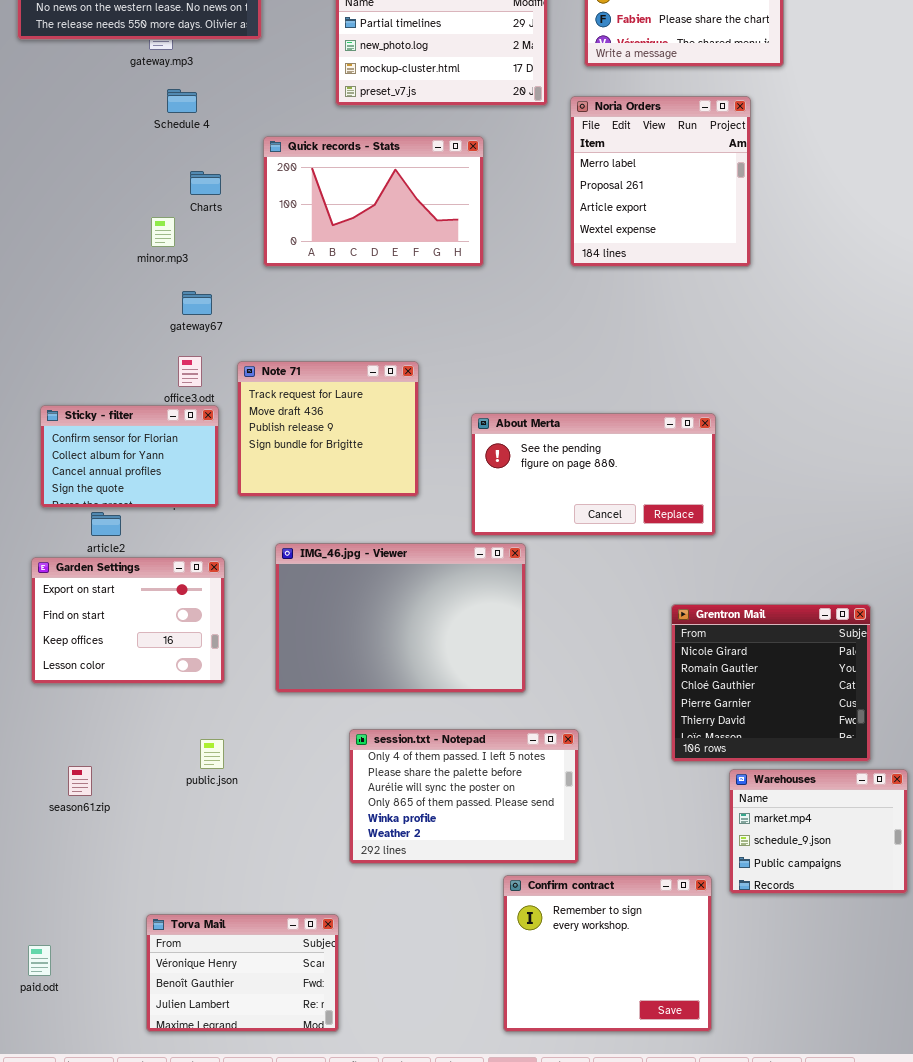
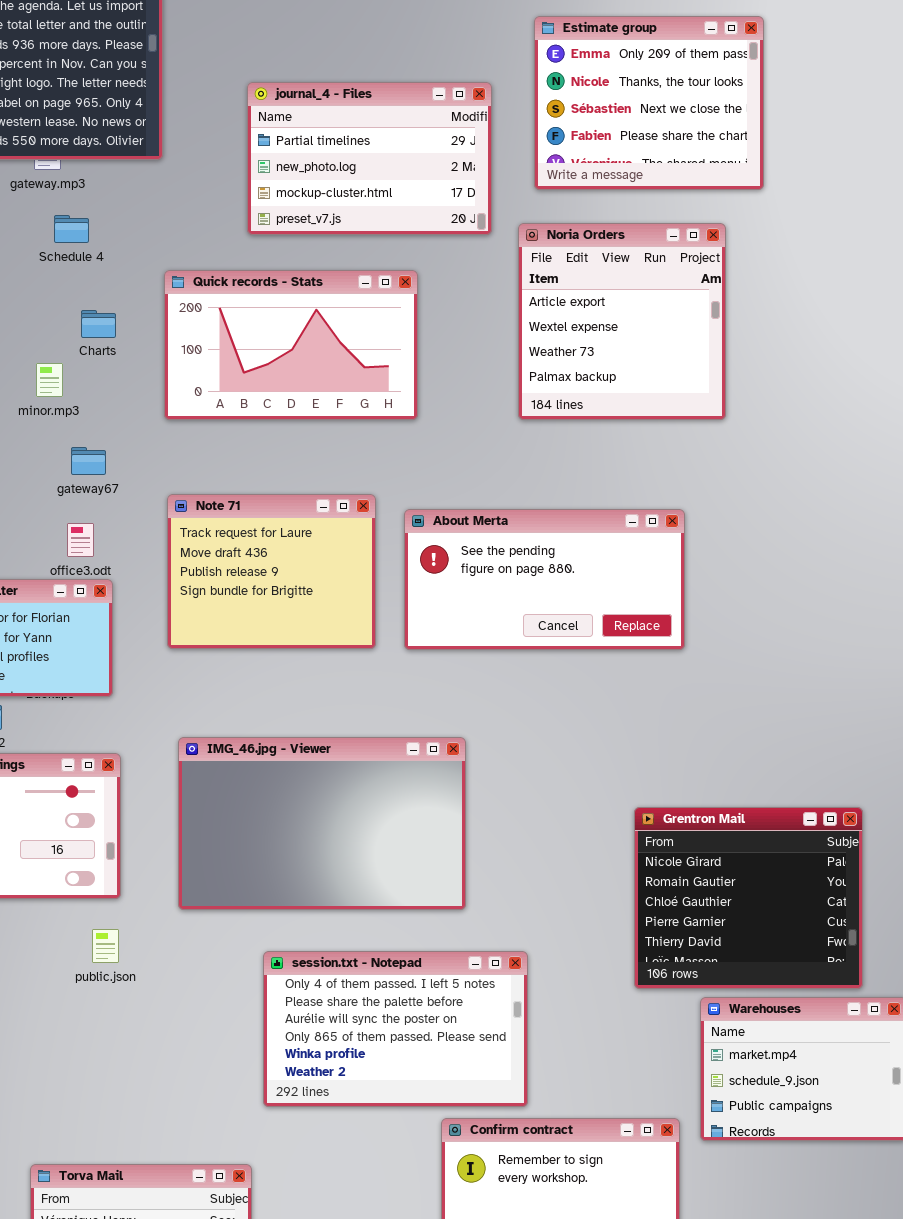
Noria Orders: [570,96,751,267] -> [518,223,726,420], scrolled down 2 rows
Note 71: [237,361,419,497] -> [167,494,376,649], moved
About Merta: [471,413,716,536] -> [404,509,685,650], moved
public.json: [200,739,224,769] -> [92,929,119,963], moved

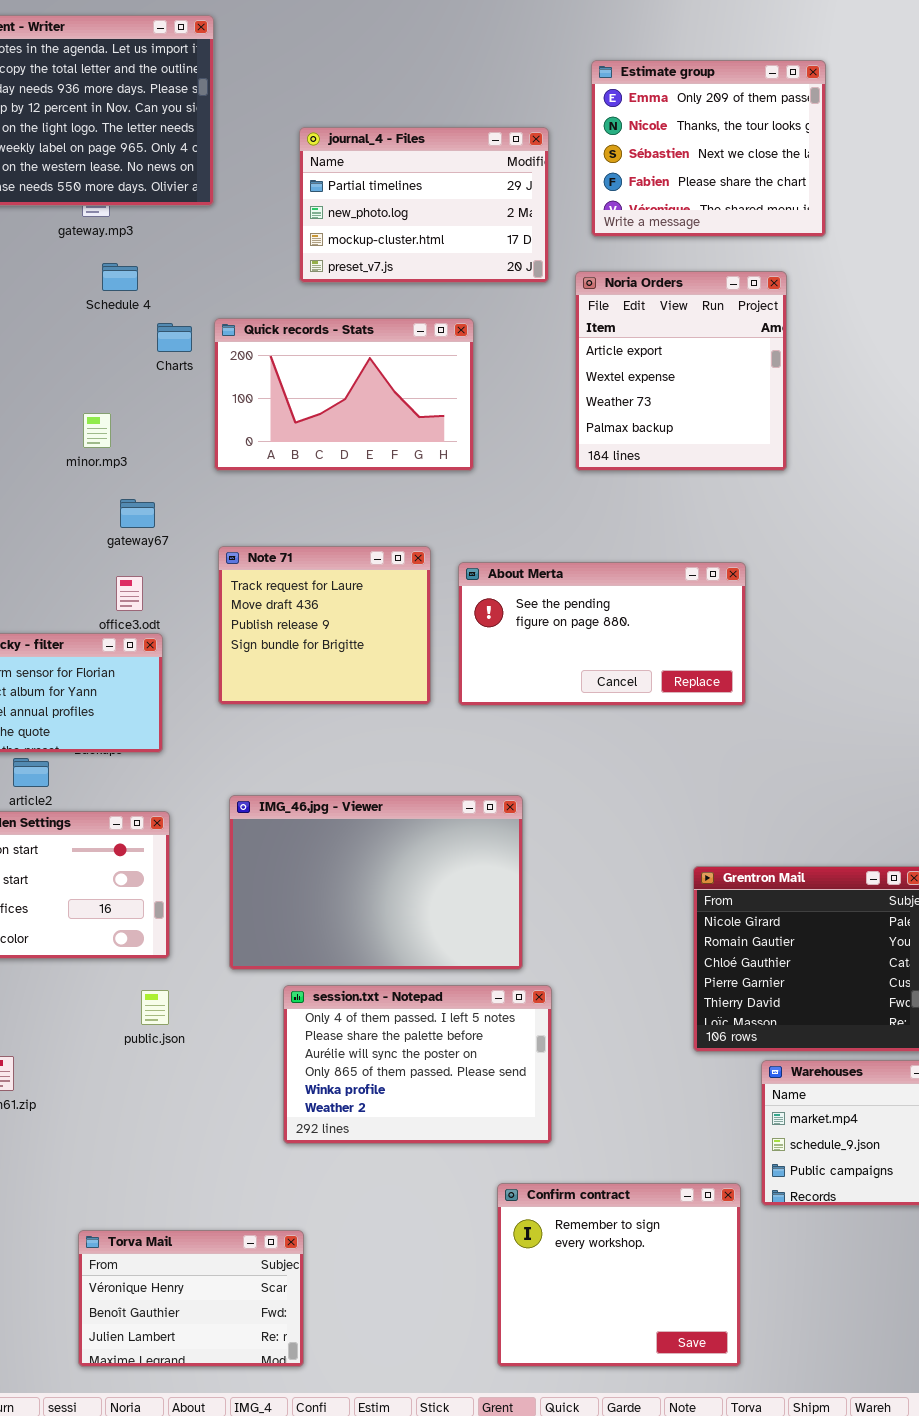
Charts: [81,310,116,338] -> [157,323,192,352], moved
session.txt - Notepad: [263,951,528,1107] -> [283,985,552,1144], moved

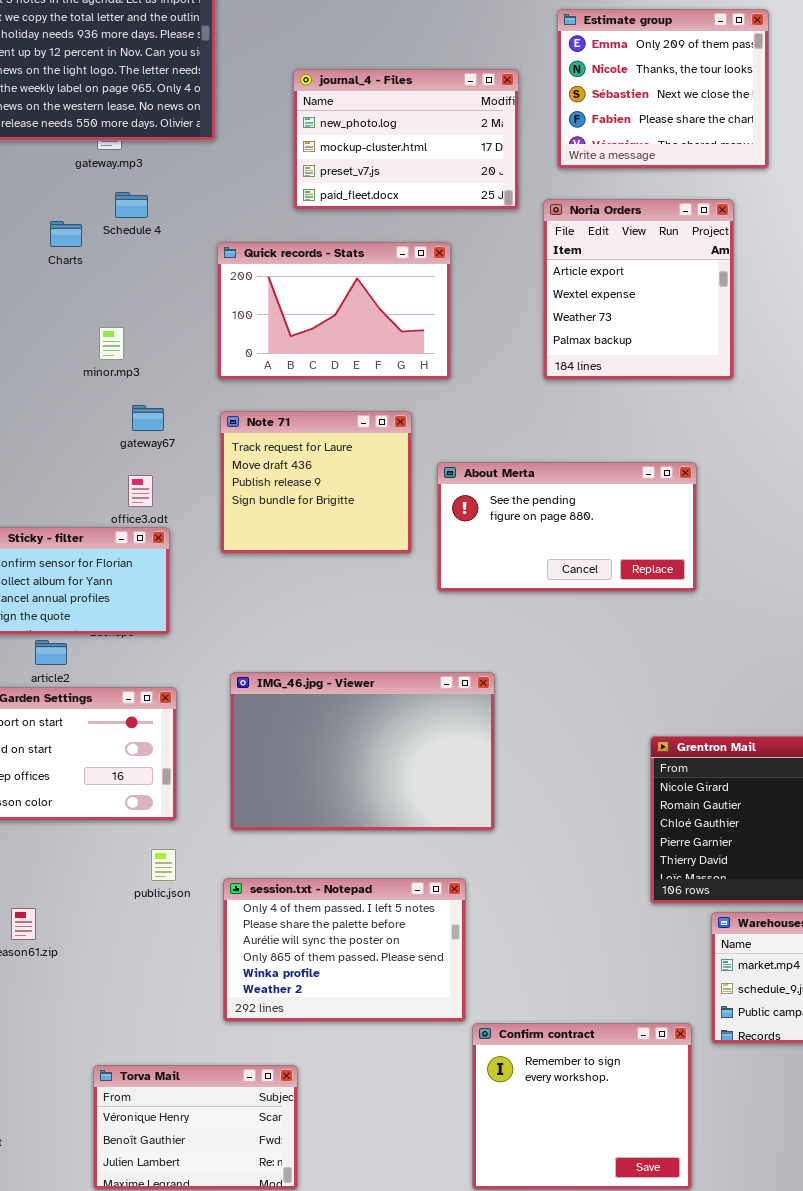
journal_4 - Files: [299,127,549,283] -> [293,69,519,210], scrolled down 1 row
Charts: [157,323,192,352] -> [50,221,82,247], moved
Note 71: [218,546,431,705] -> [220,411,412,554], moved
session.txt - Notepad: [283,985,552,1144] -> [223,878,466,1022], moved

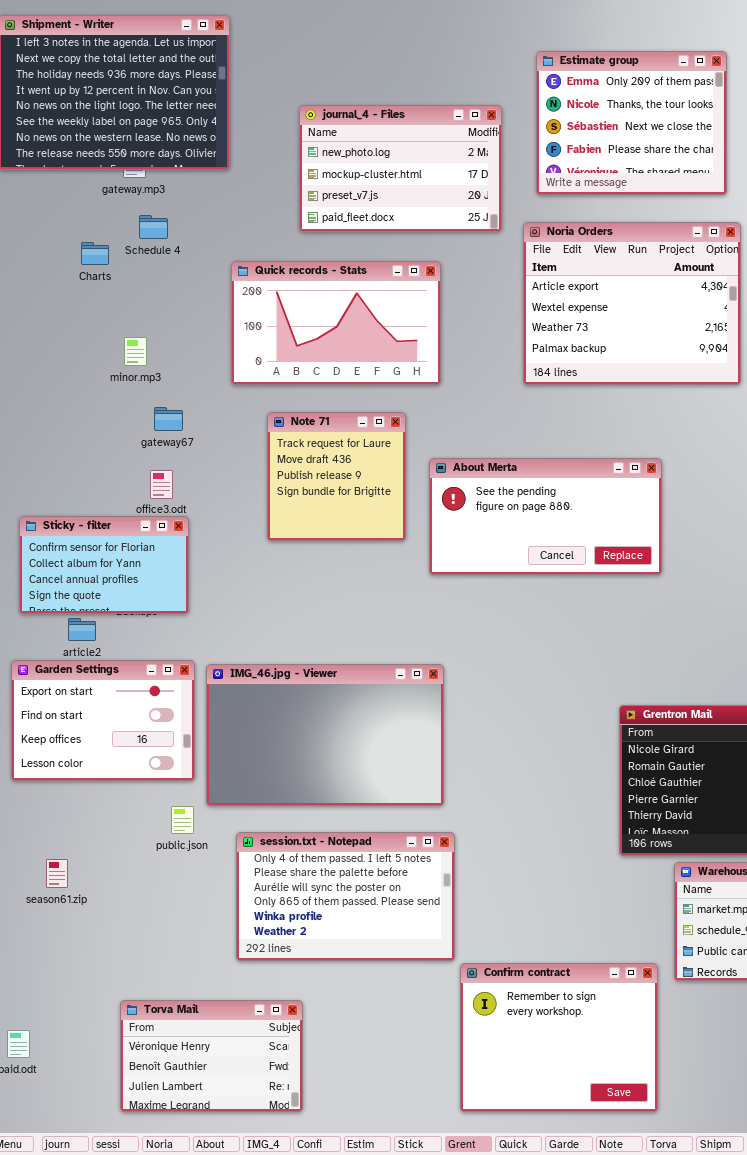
Noria Orders: [543,199,734,380] -> [523,222,741,385], resized
Note 71: [220,411,412,554] -> [267,412,406,541], resized
IMG_46.jpg - Viewer: [230,672,495,831] -> [206,664,444,806], moved

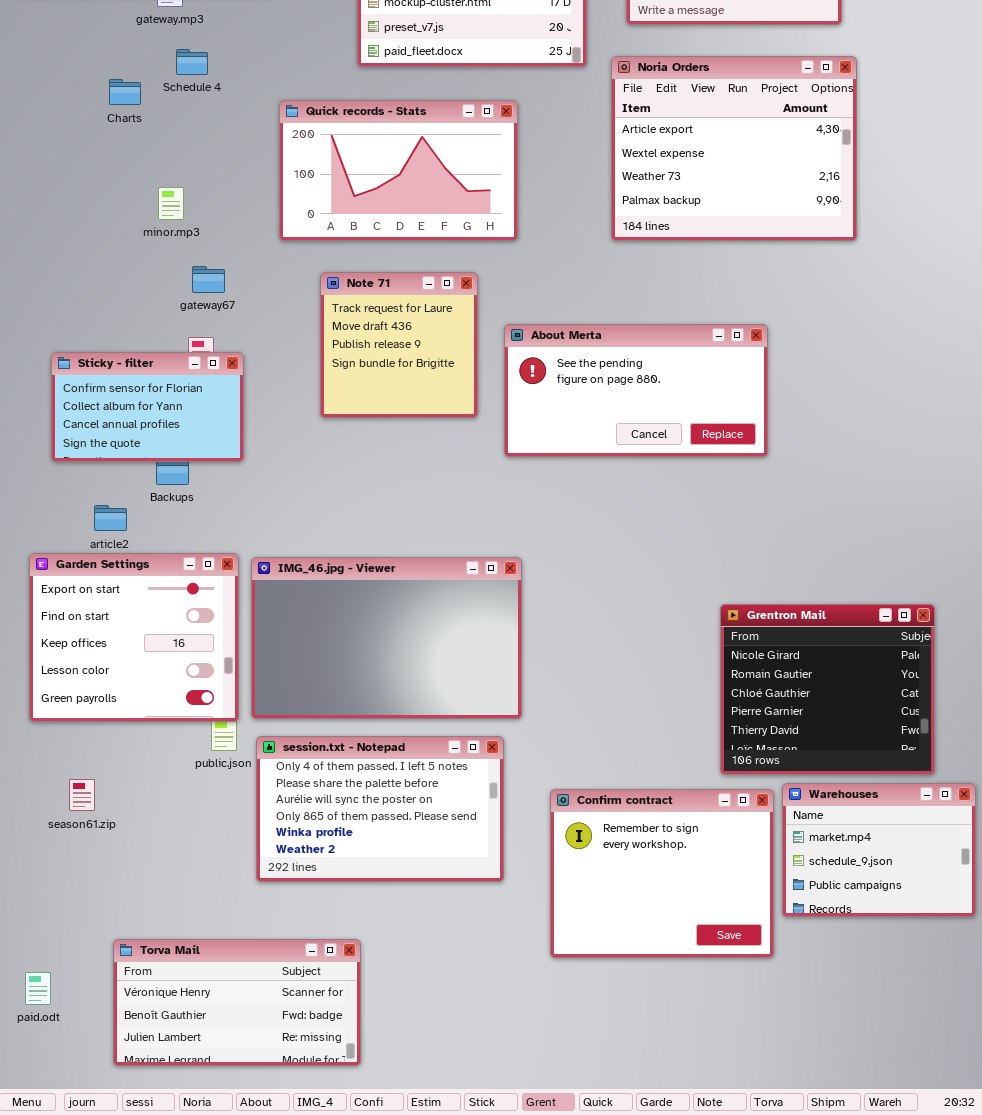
Sticky - filter: [19,516,189,614] -> [51,352,244,462], moved
Garden Settings: [11,660,195,781] -> [29,553,239,722], resized
session.txt - Notepad: [236,832,455,961] -> [256,736,504,882], moved
Confirm contract: [460,963,658,1112] -> [550,789,774,958], moved
Torva Mail: [120,1000,303,1112] -> [113,939,361,1066], resized

